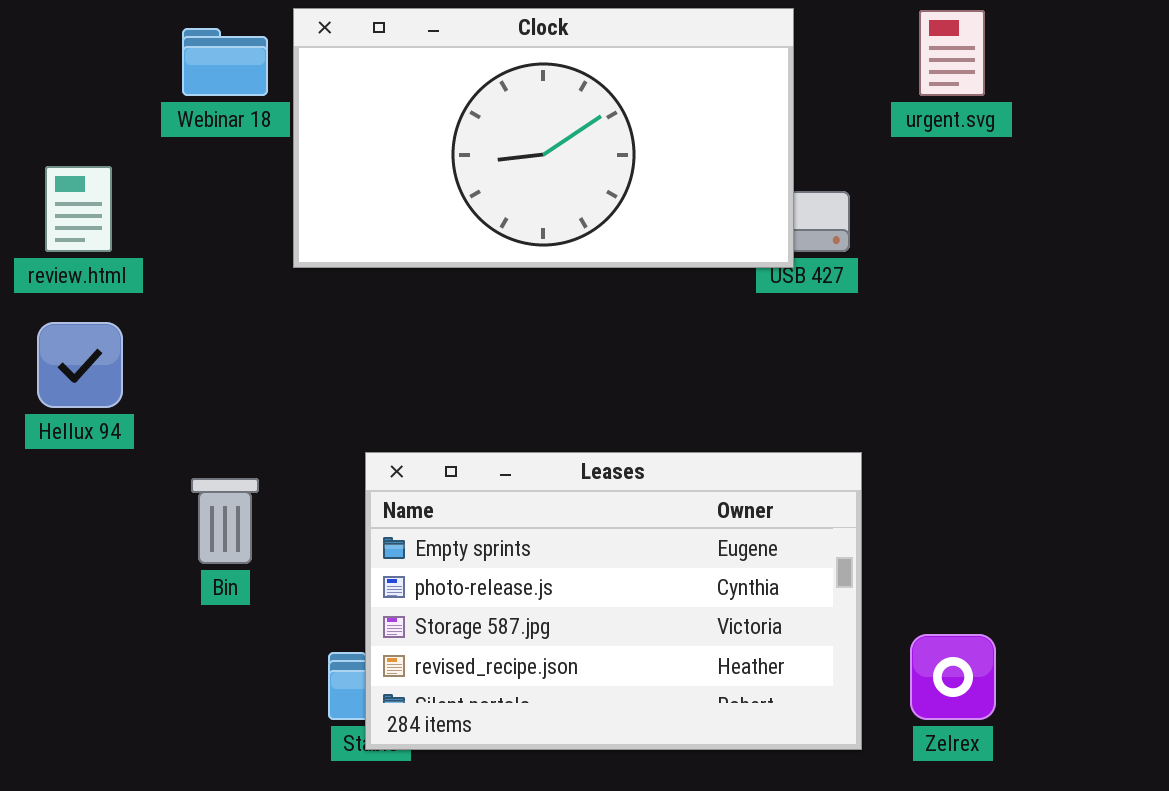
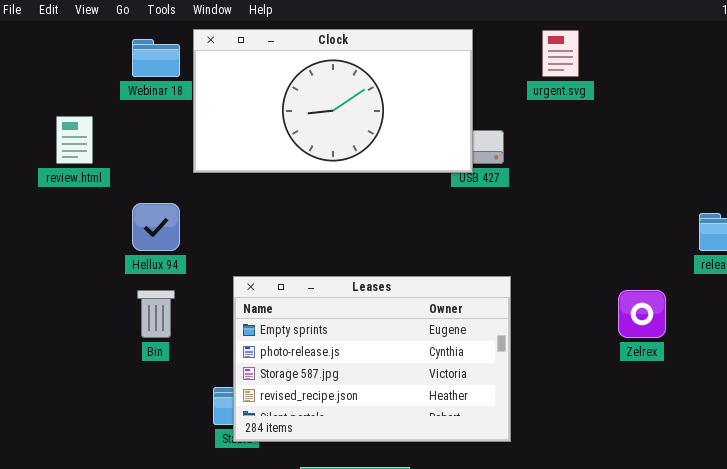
Hellux 94: [37,322,123,408] -> [132,203,180,251], moved
Zelrex: [910,634,996,720] -> [618,290,666,338], moved

